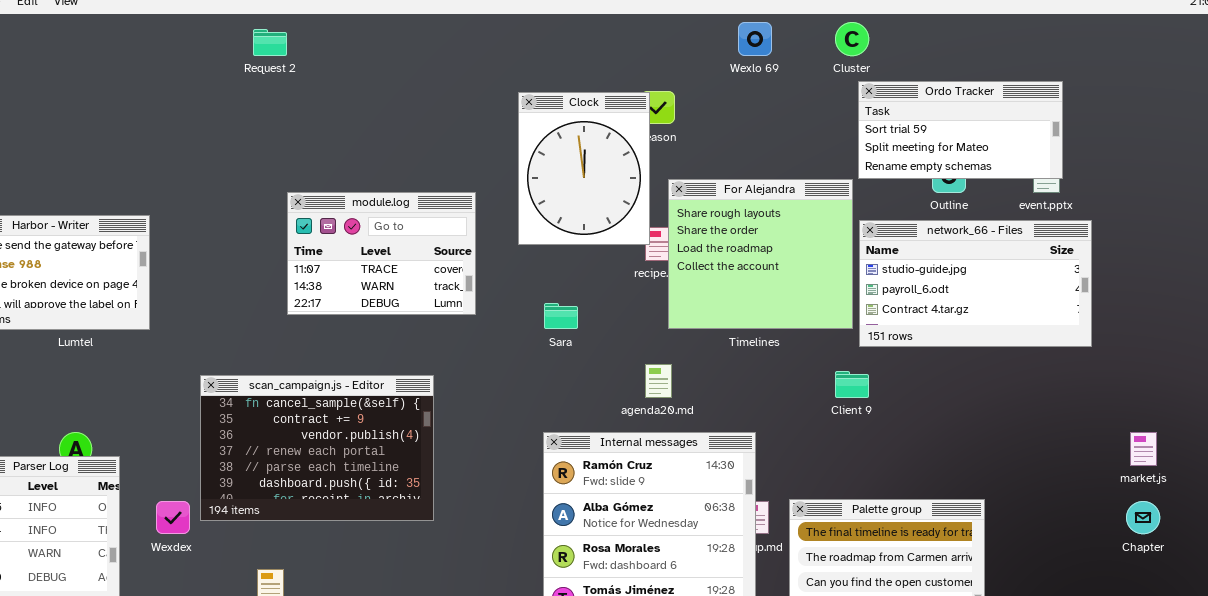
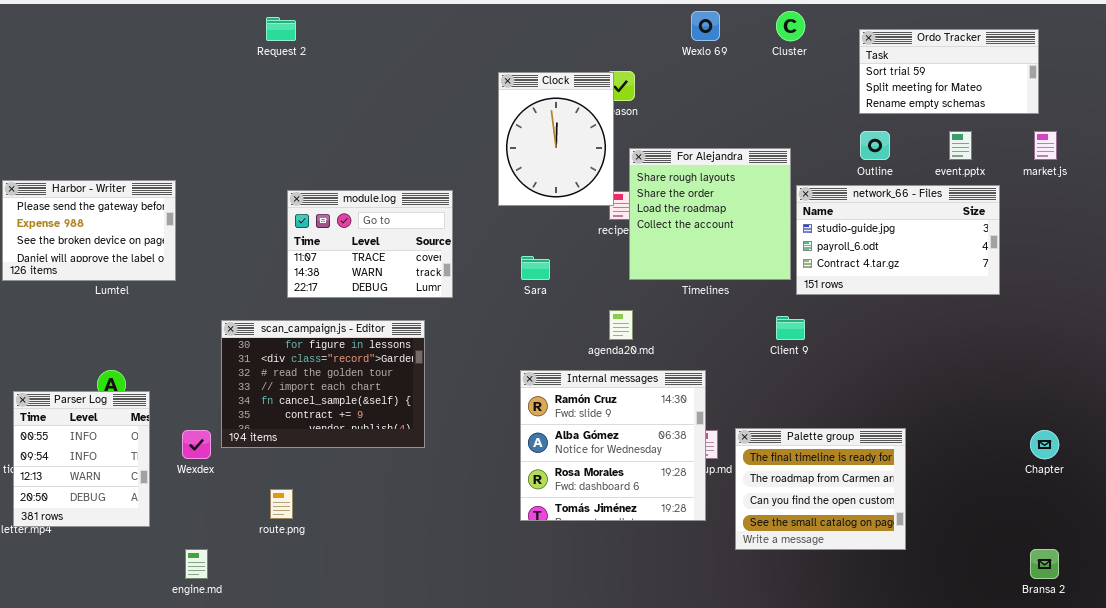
Ordo Tracker: [858,81,1063,179] -> [859,29,1039,114], moved
module.log: [287,192,476,315] -> [287,190,453,298], moved
scan_campaign.js - Editor: [200,375,434,521] -> [221,320,425,448], scrolled up 4 rows
market.js: [1130,432,1157,466] -> [1034,131,1057,160], moved

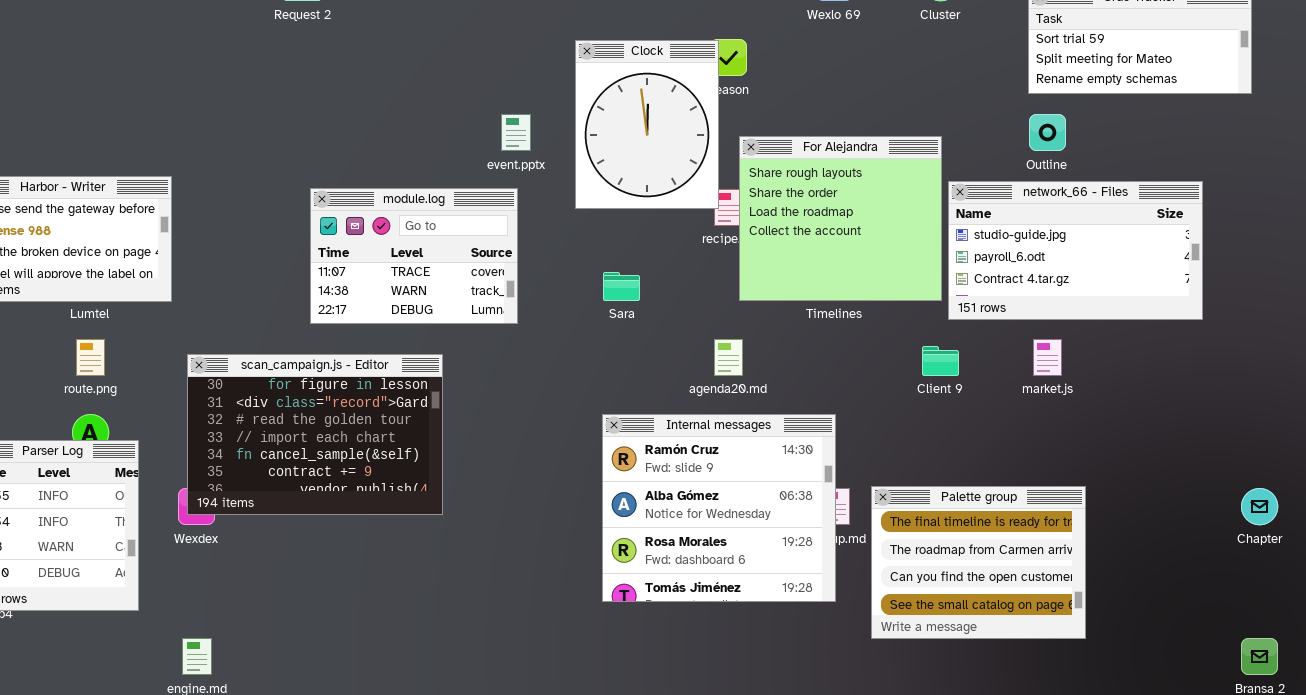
event.pptx: [949,131,972,160] -> [501,114,531,151], moved
market.js: [1034,131,1057,160] -> [1033,339,1062,376], moved
scan_campaign.js - Editor: [221,320,425,448] -> [187,354,443,515], moved
route.png: [270,489,293,519] -> [76,339,105,376], moved

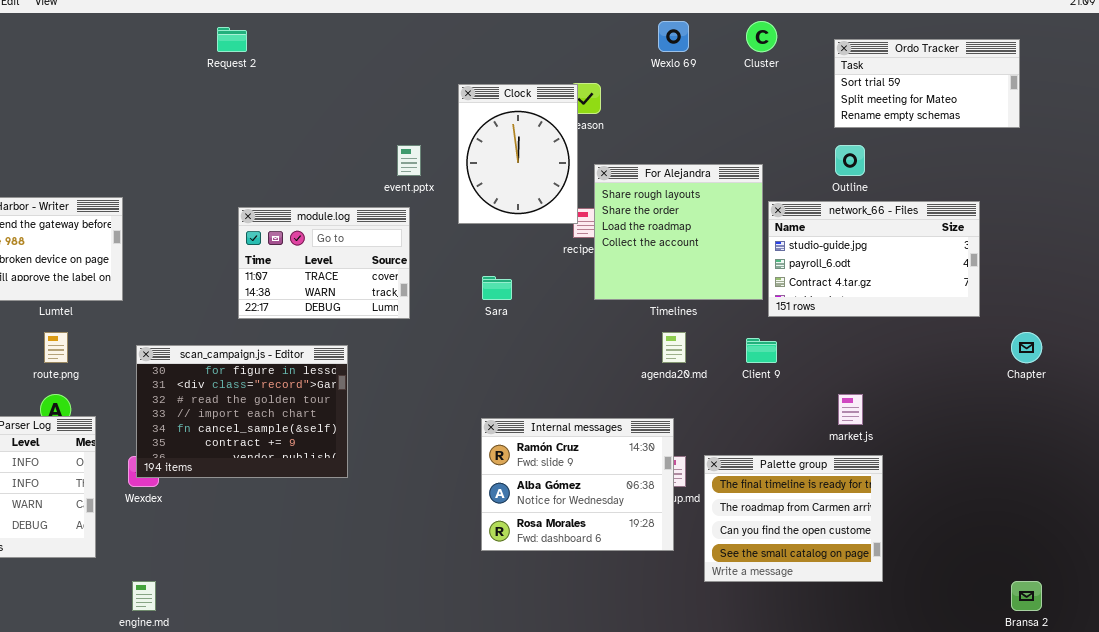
agenda20.md: [714,339,743,376] -> [662,332,686,363], moved
market.js: [1033,339,1062,376] -> [838,394,863,425], moved
Internal messages: [602,414,836,602] -> [481,418,674,551], resized
Chapter: [1241,488,1278,525] -> [1011,332,1042,363], moved

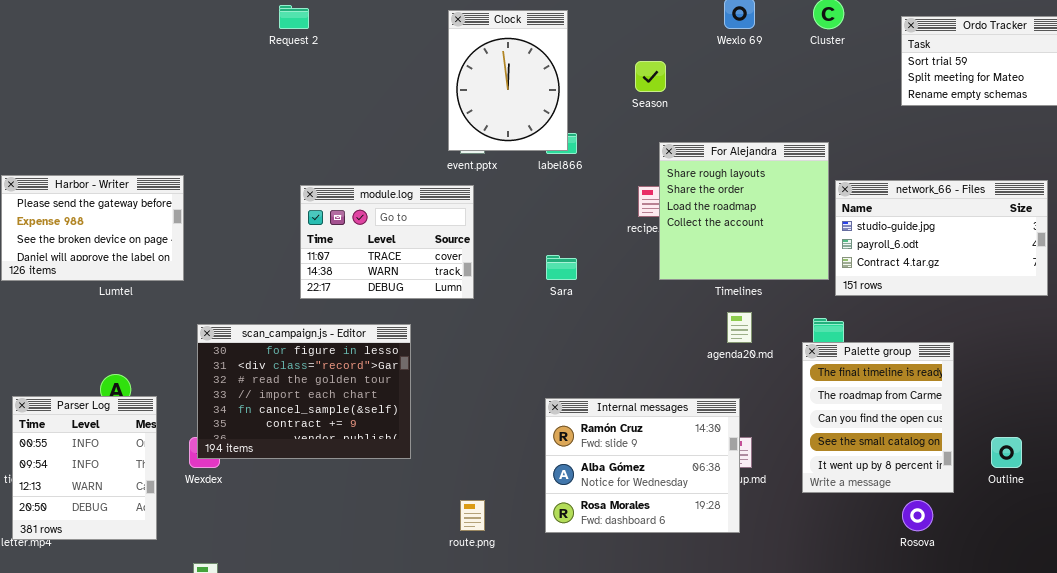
Clock: [458,84,578,224] -> [448,10,568,151], moved
Outline: [835,145,865,176] -> [991,437,1022,468], moved
route.png: [44,332,68,363] -> [460,500,485,531], moved
Palette group: [704,455,883,582] -> [802,342,954,493], moved, resized

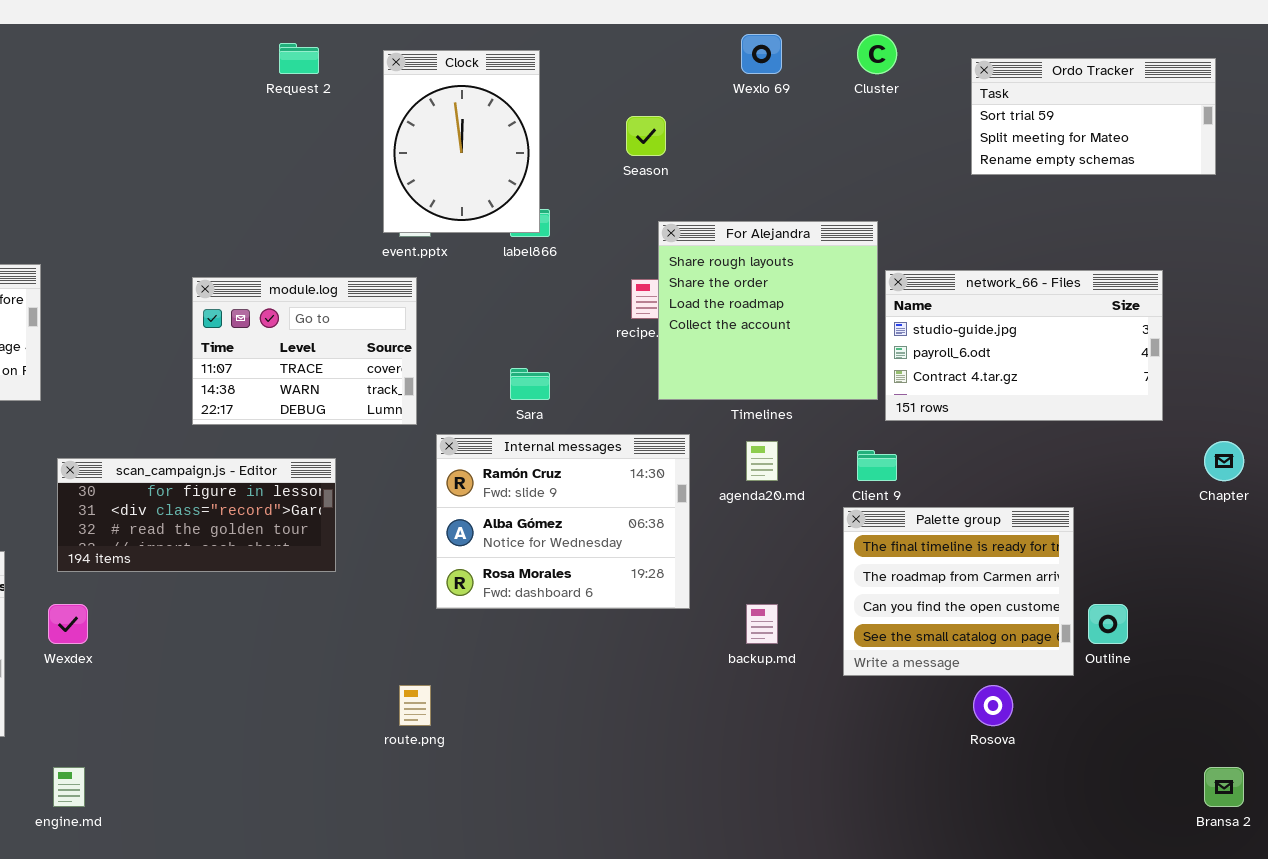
Request 2: [279,5,309,29] -> [279,43,319,74], moved
scan_campaign.js - Editor: [197,324,411,459] -> [57,458,336,572], resized
Palette group: [802,342,954,493] -> [843,507,1074,676], resized
Internal messages: [545,398,740,533] -> [436,434,690,609], moved

